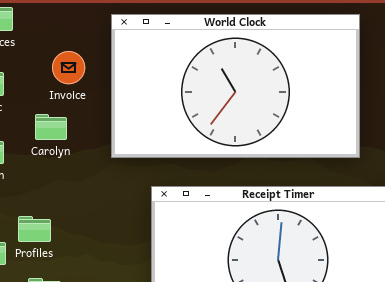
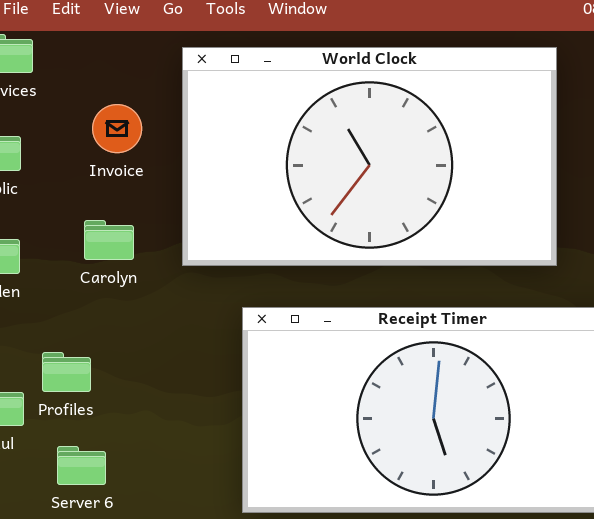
Carolyn: [35,114,67,140] -> [84,220,134,260], moved

